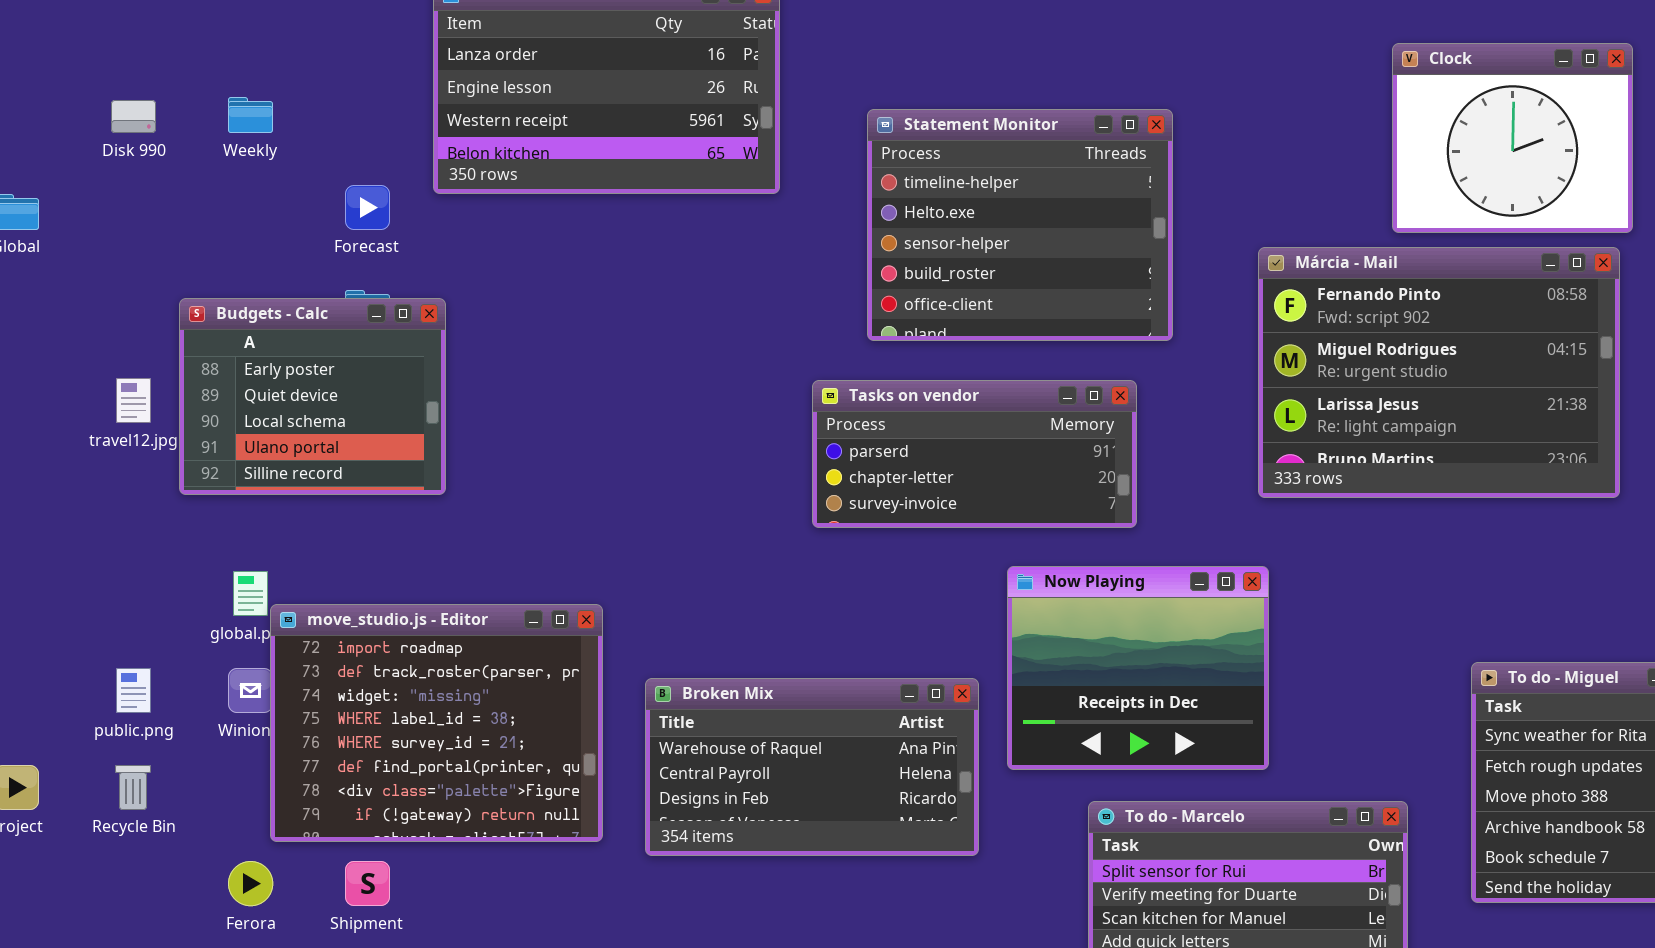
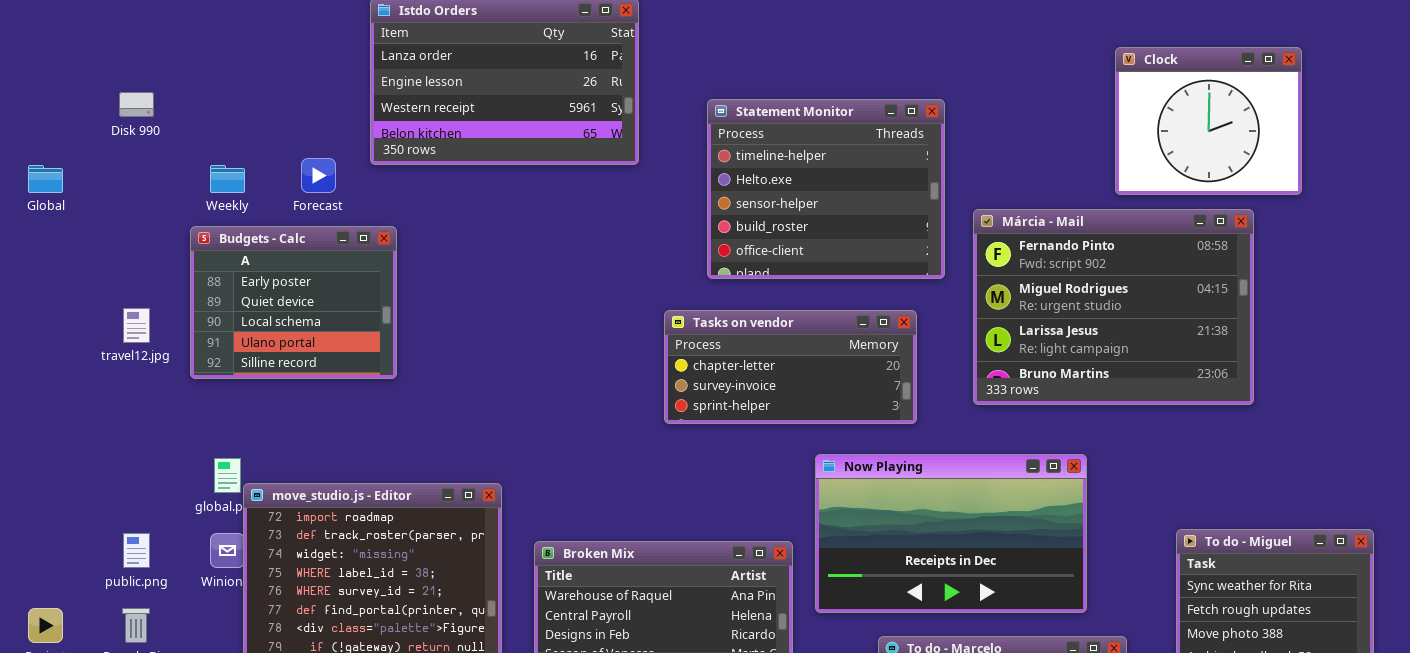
Weekly: [228,97,273,133] -> [210,165,245,193], moved
Márcia - Mail: [1258,247,1620,498] -> [973,209,1254,405], moved
Budgets - Calc: [179,298,446,495] -> [190,226,397,379], moved
Tasks on vendor: [812,380,1137,528] -> [664,310,917,424], scrolled down 1 row
Now Playing: [1007,566,1269,770] -> [815,454,1087,613], resized

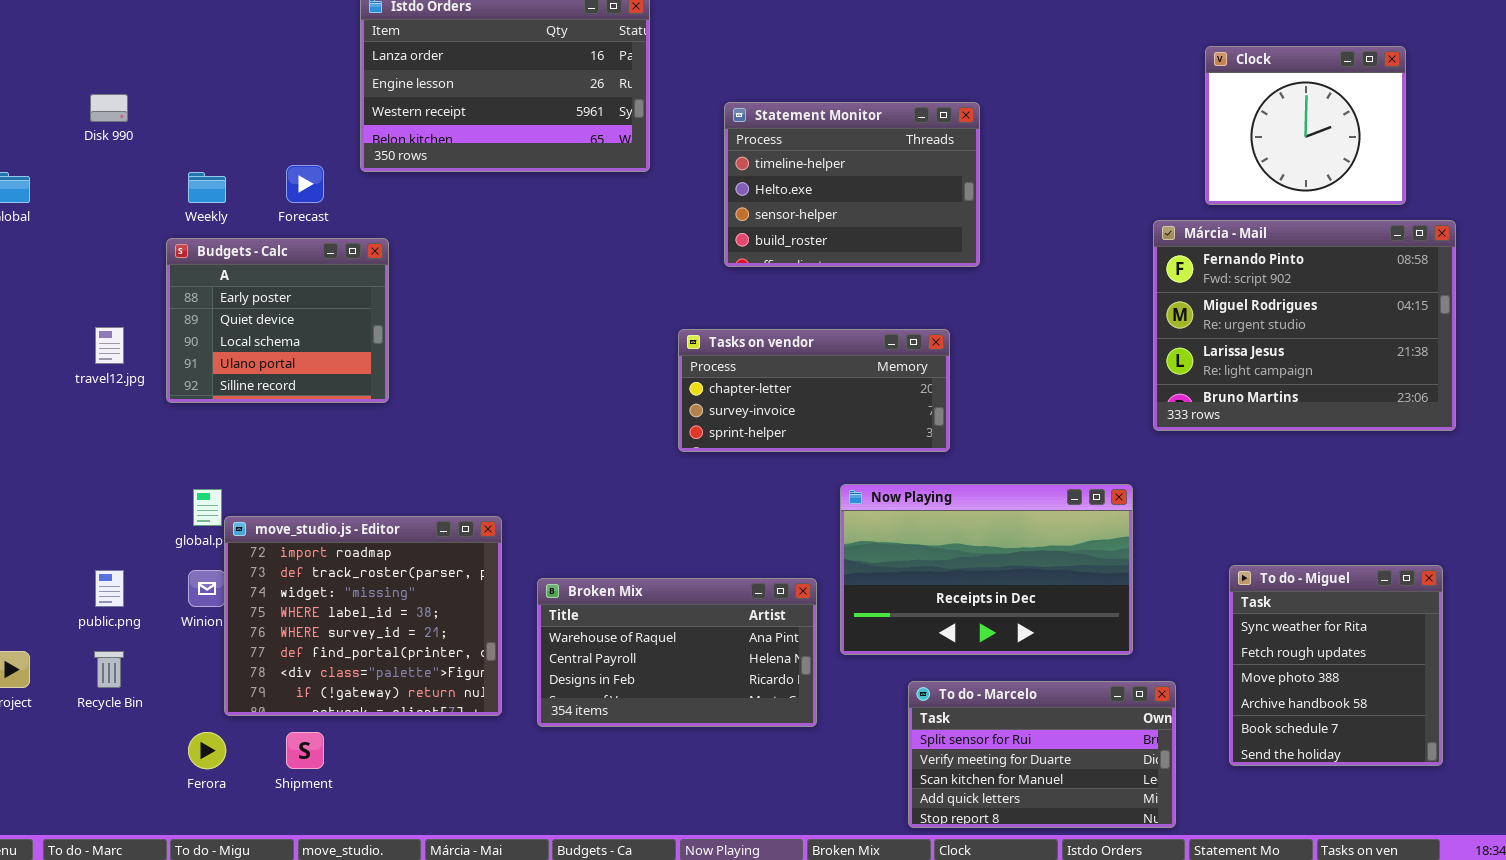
Clock: [1115,47,1302,195] -> [1205,46,1406,205], moved
Statement Monitor: [707,99,945,279] -> [724,102,980,267], resized
Márcia - Mail: [973,209,1254,405] -> [1153,220,1456,431], moved

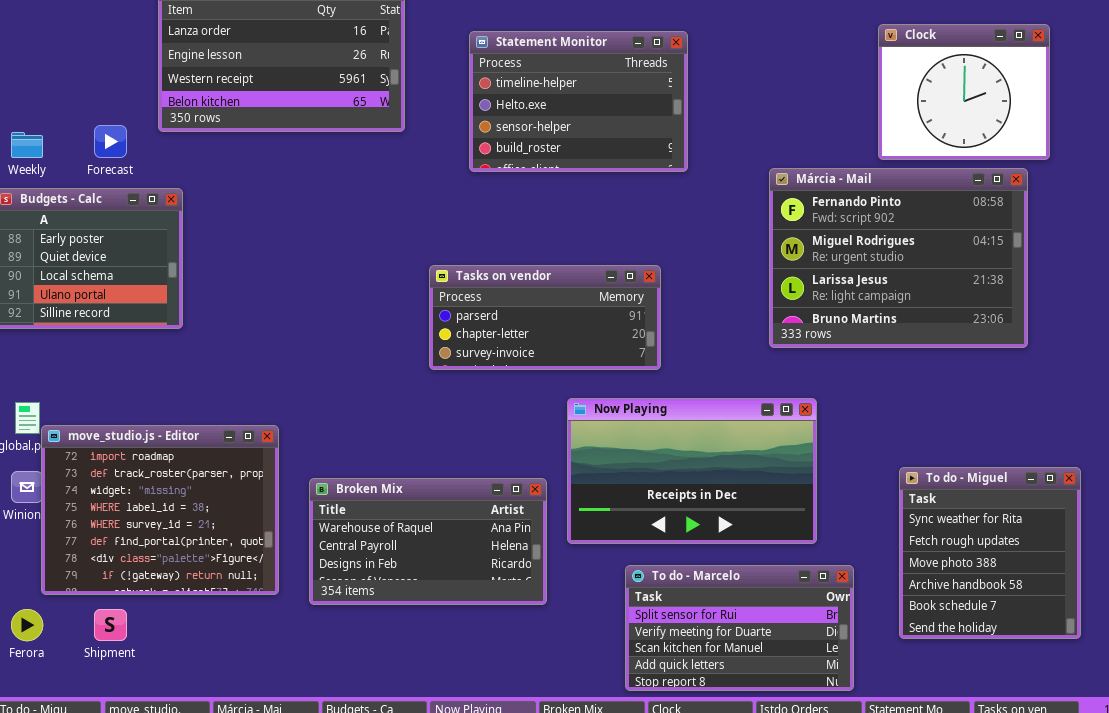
Statement Monitor: [724,102,980,267] -> [469,31,688,172], moved
Márcia - Mail: [1153,220,1456,431] -> [769,168,1028,348], moved
Tasks on vendor: [678,329,950,452] -> [429,265,661,370], scrolled up 1 row

